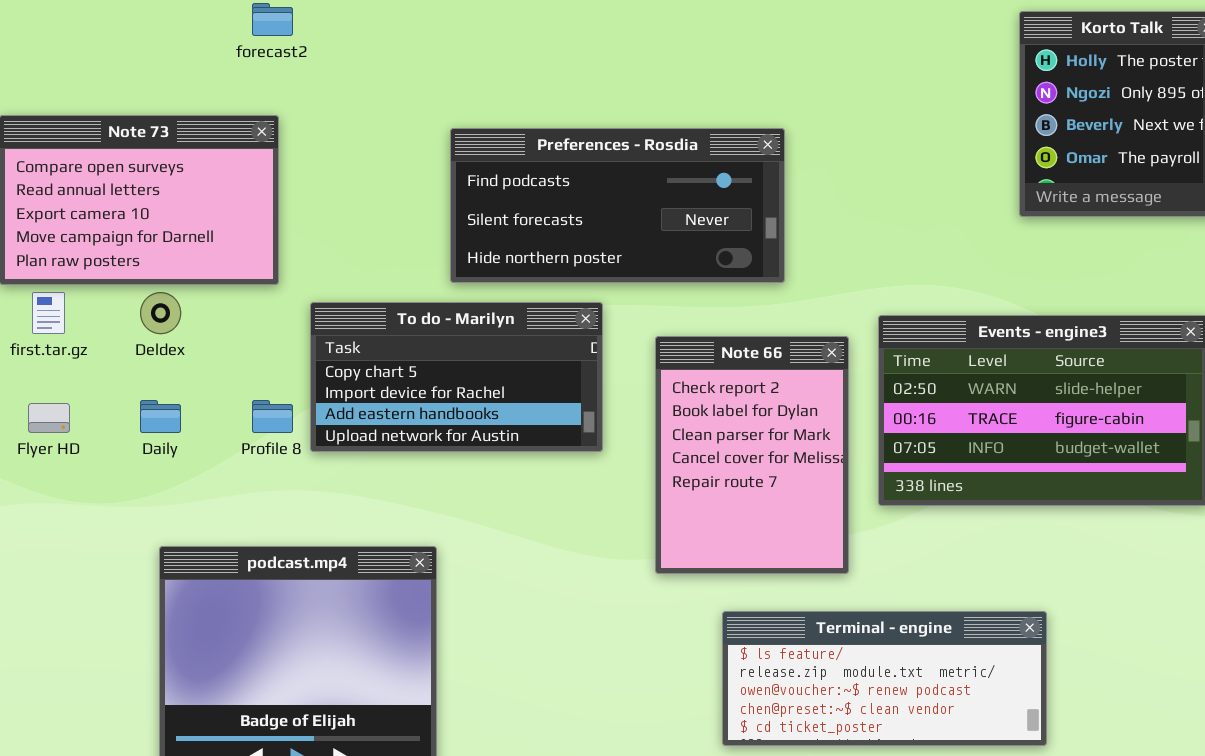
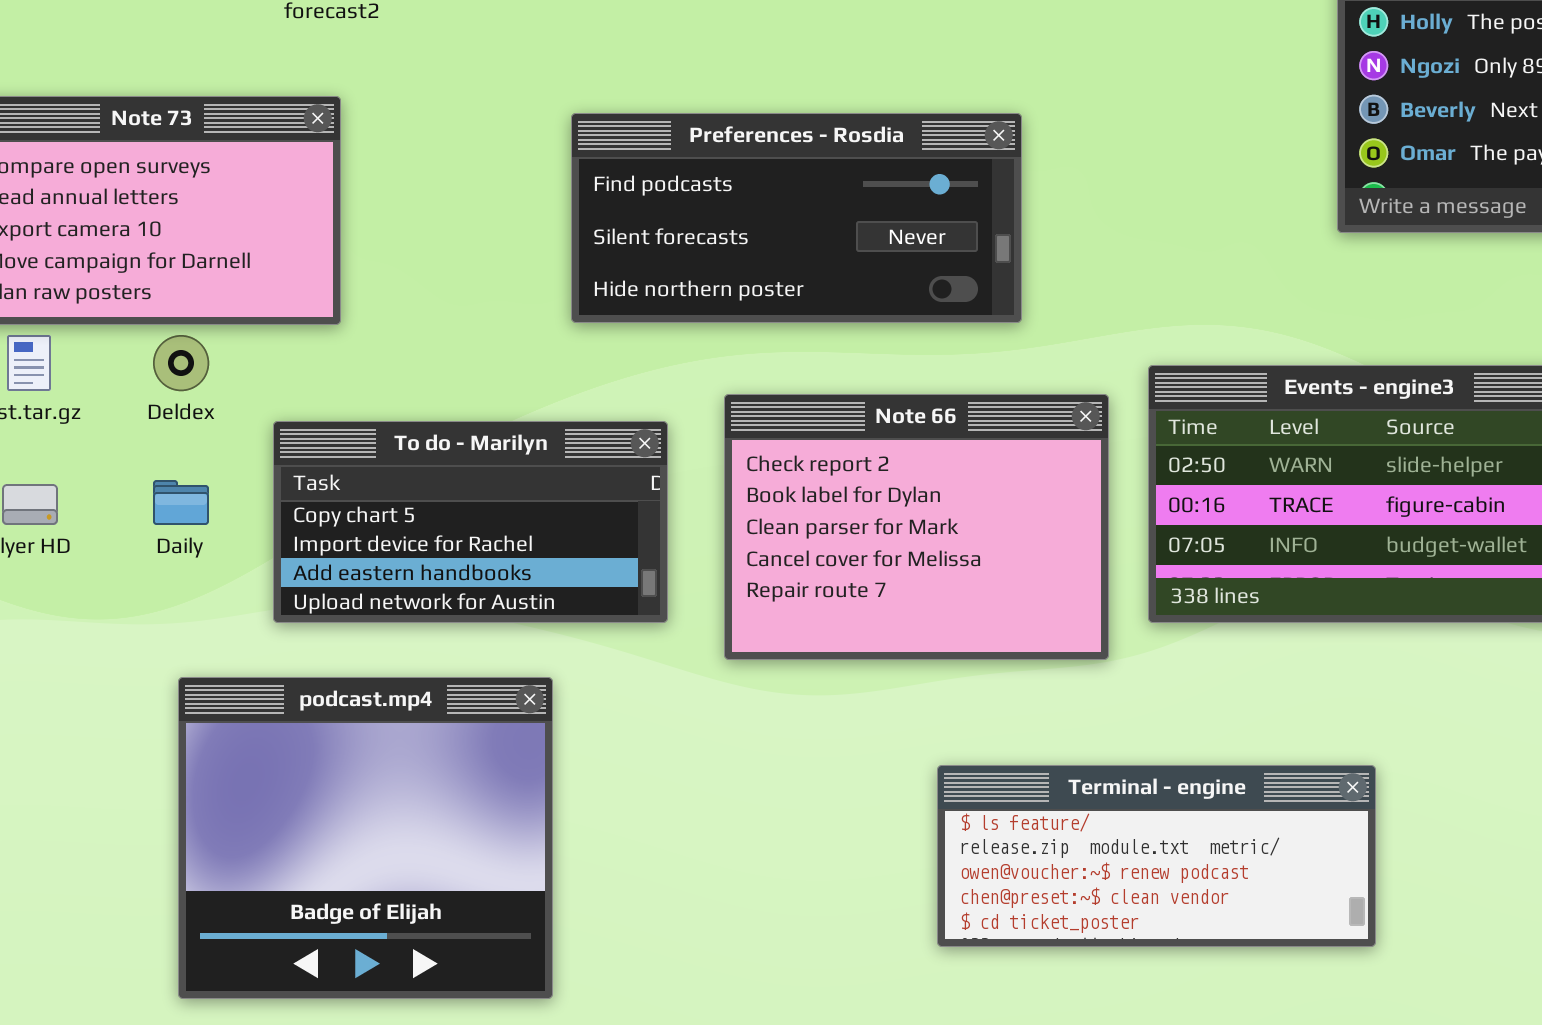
To do - Marilyn: [310,302,603,452] -> [273,421,668,623], moved
Note 66: [655,336,849,574] -> [724,394,1109,660], resized

